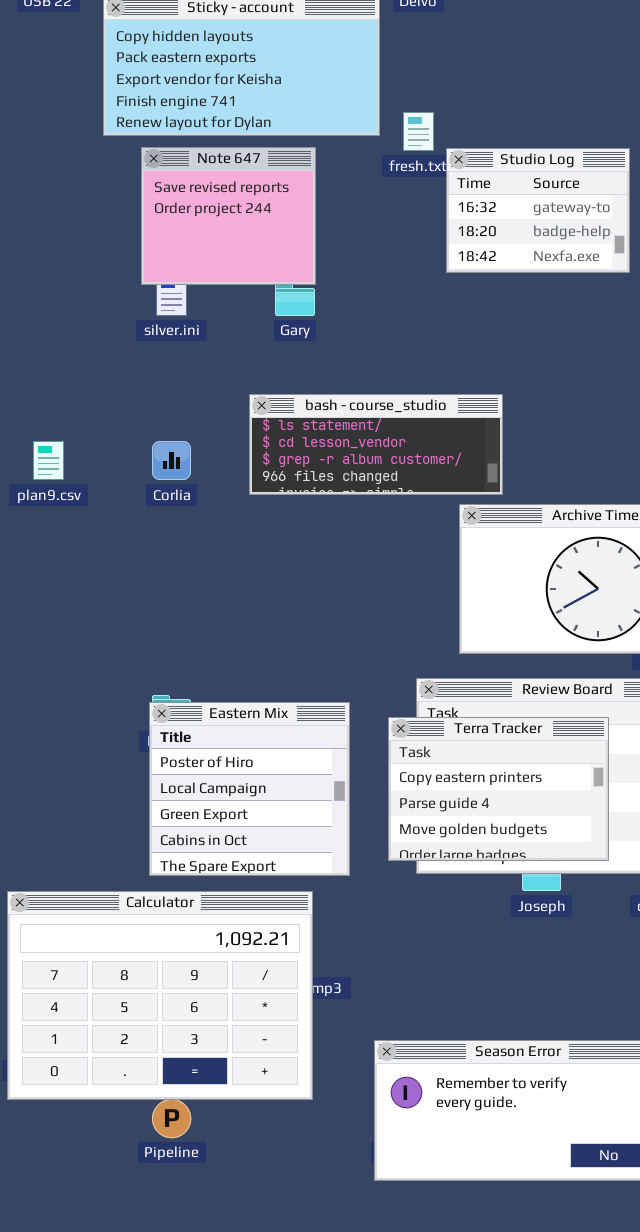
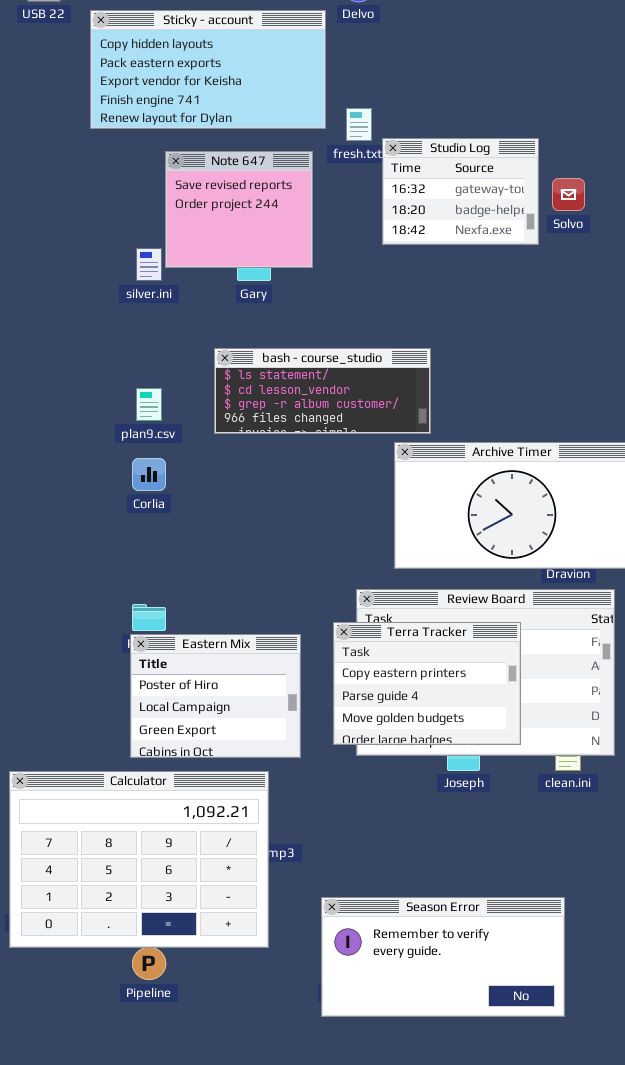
Note 647: [141,147,316,285] -> [165,151,313,268], moved
plan9.csv: [33,441,64,480] -> [136,388,162,421], moved
Corlia: [152,441,191,480] -> [132,458,166,491], moved
Eastern Mix: [149,702,350,876] -> [130,634,301,758], resized

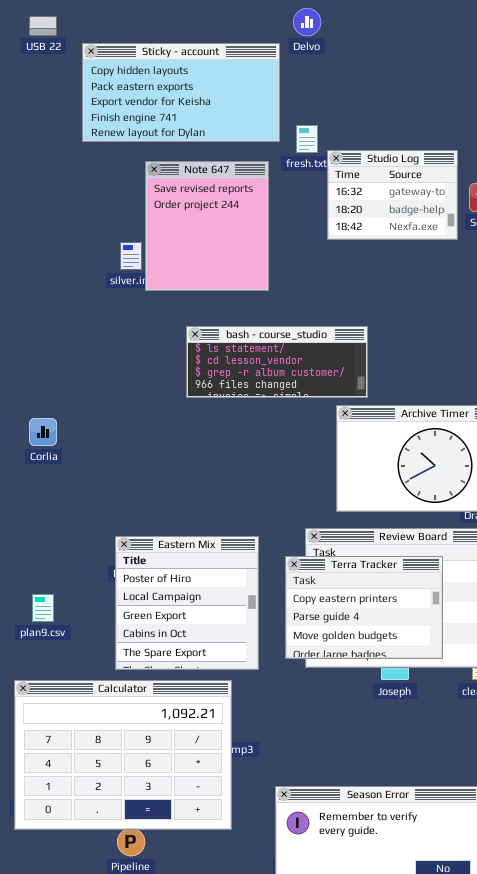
Note 647: [165,151,313,268] -> [145,161,269,291], resized
plan9.csv: [136,388,162,421] -> [32,594,54,622], moved
Corlia: [132,458,166,491] -> [29,418,57,446], moved
Eastern Mix: [130,634,301,758] -> [115,536,259,670], resized

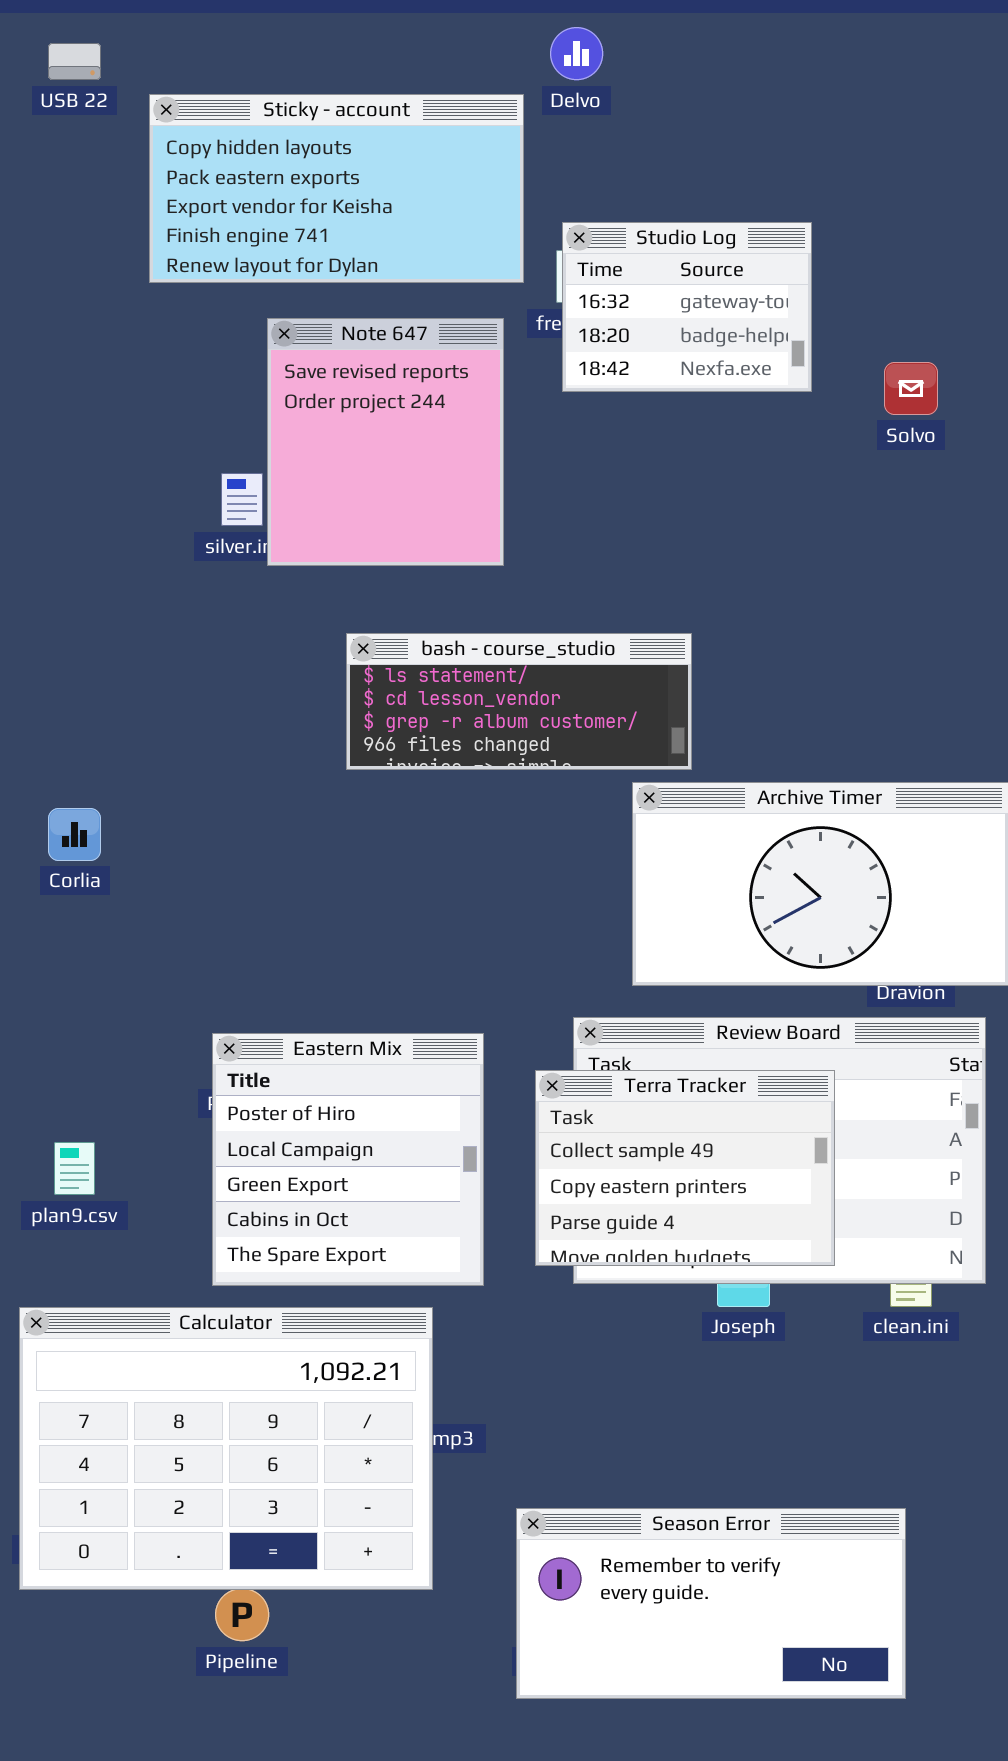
Studio Log: [327,150,458,240] -> [562,222,812,392], moved
Terra Tracker: [285,556,443,659] -> [535,1070,835,1266], scrolled up 1 row

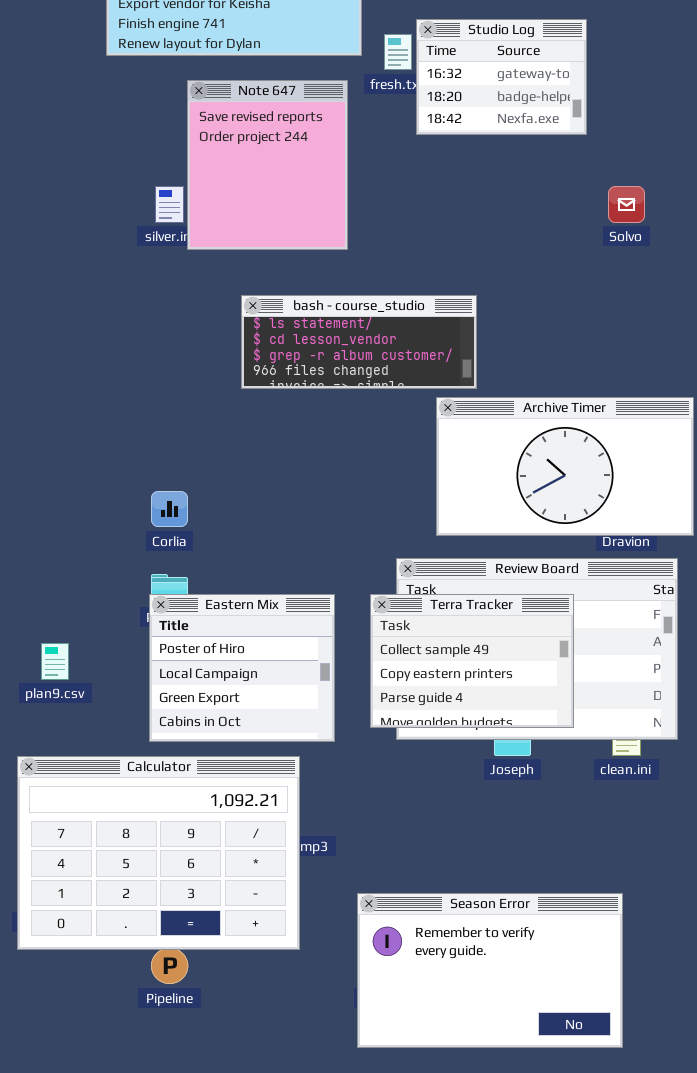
Studio Log: [562,222,812,392] -> [416,19,587,135], moved
Solvo: [884,362,938,415] -> [608,186,645,223], moved
Corlia: [48,808,101,861] -> [151,491,188,527], moved
Eastern Mix: [212,1033,484,1286] -> [149,594,335,742], resized
Season Error: [516,1508,906,1699] -> [357,893,623,1048], resized

